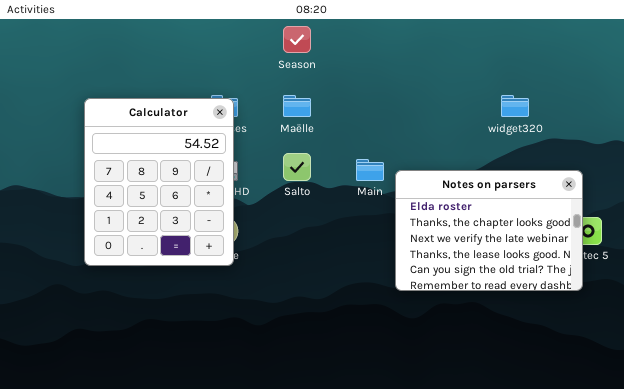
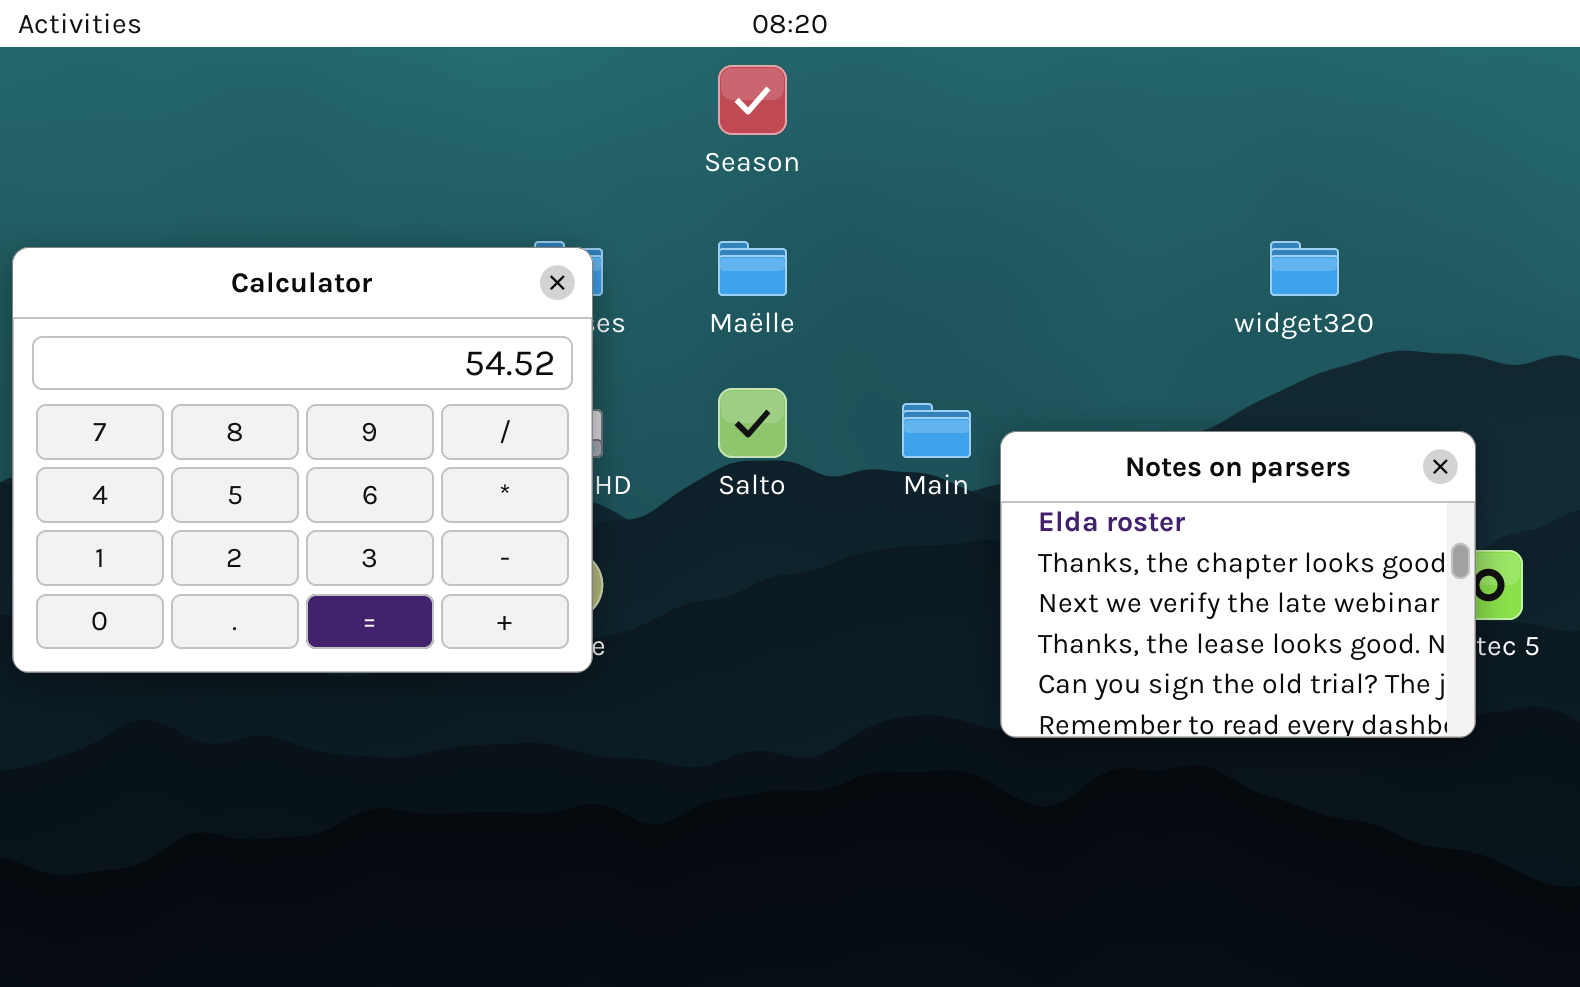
Calculator: [84,98,234,266] -> [12,247,593,673], resized

